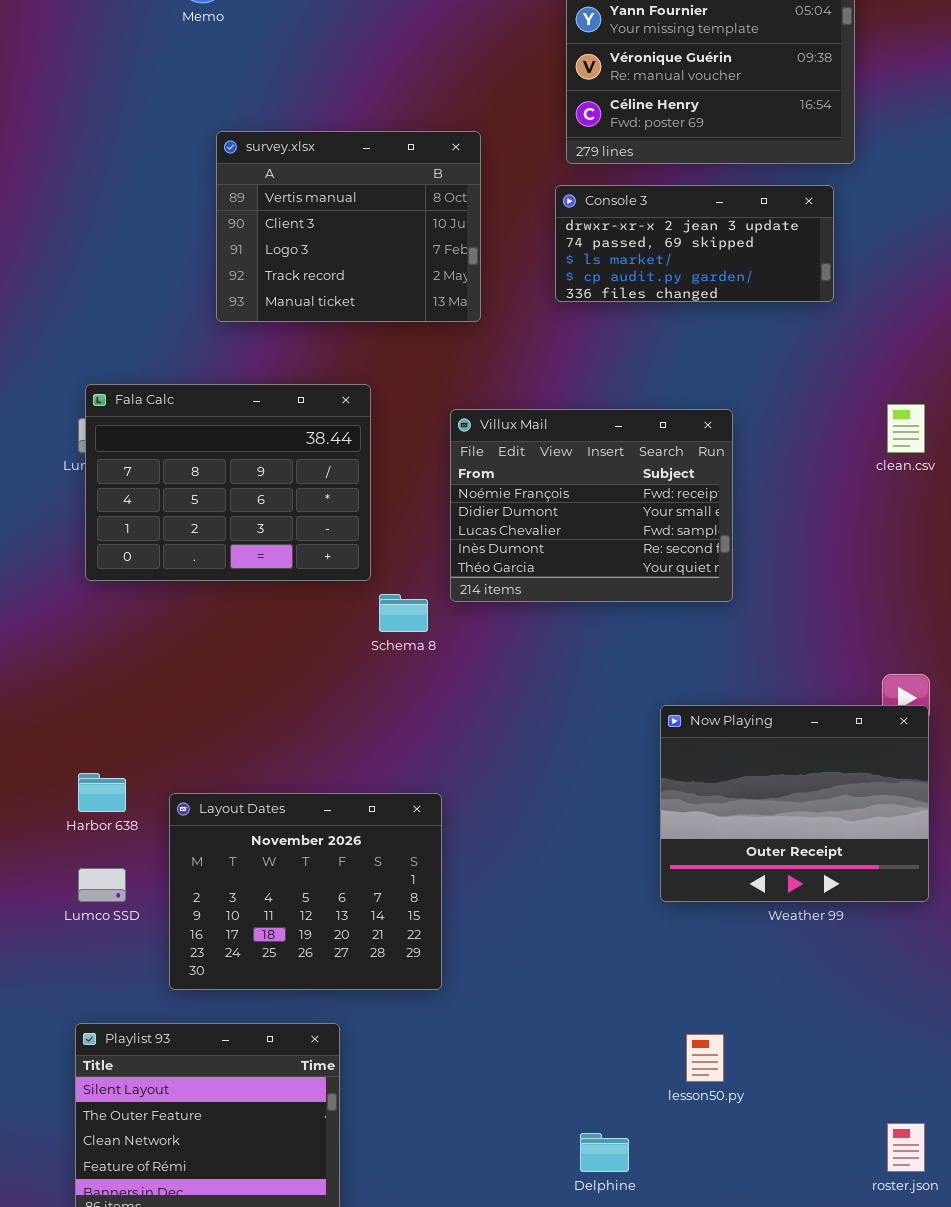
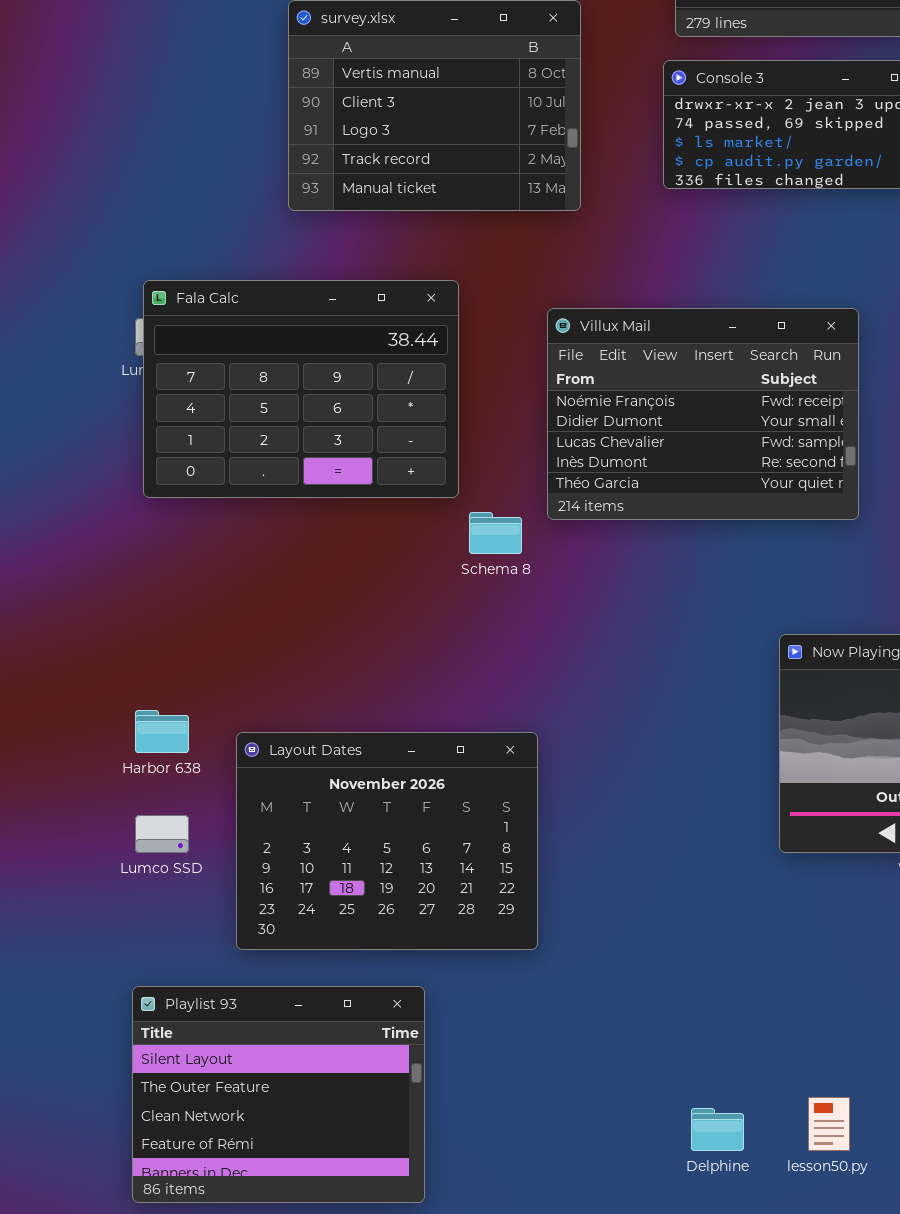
lesson50.py: [686,1034,724,1082] -> [808,1097,850,1151], moved

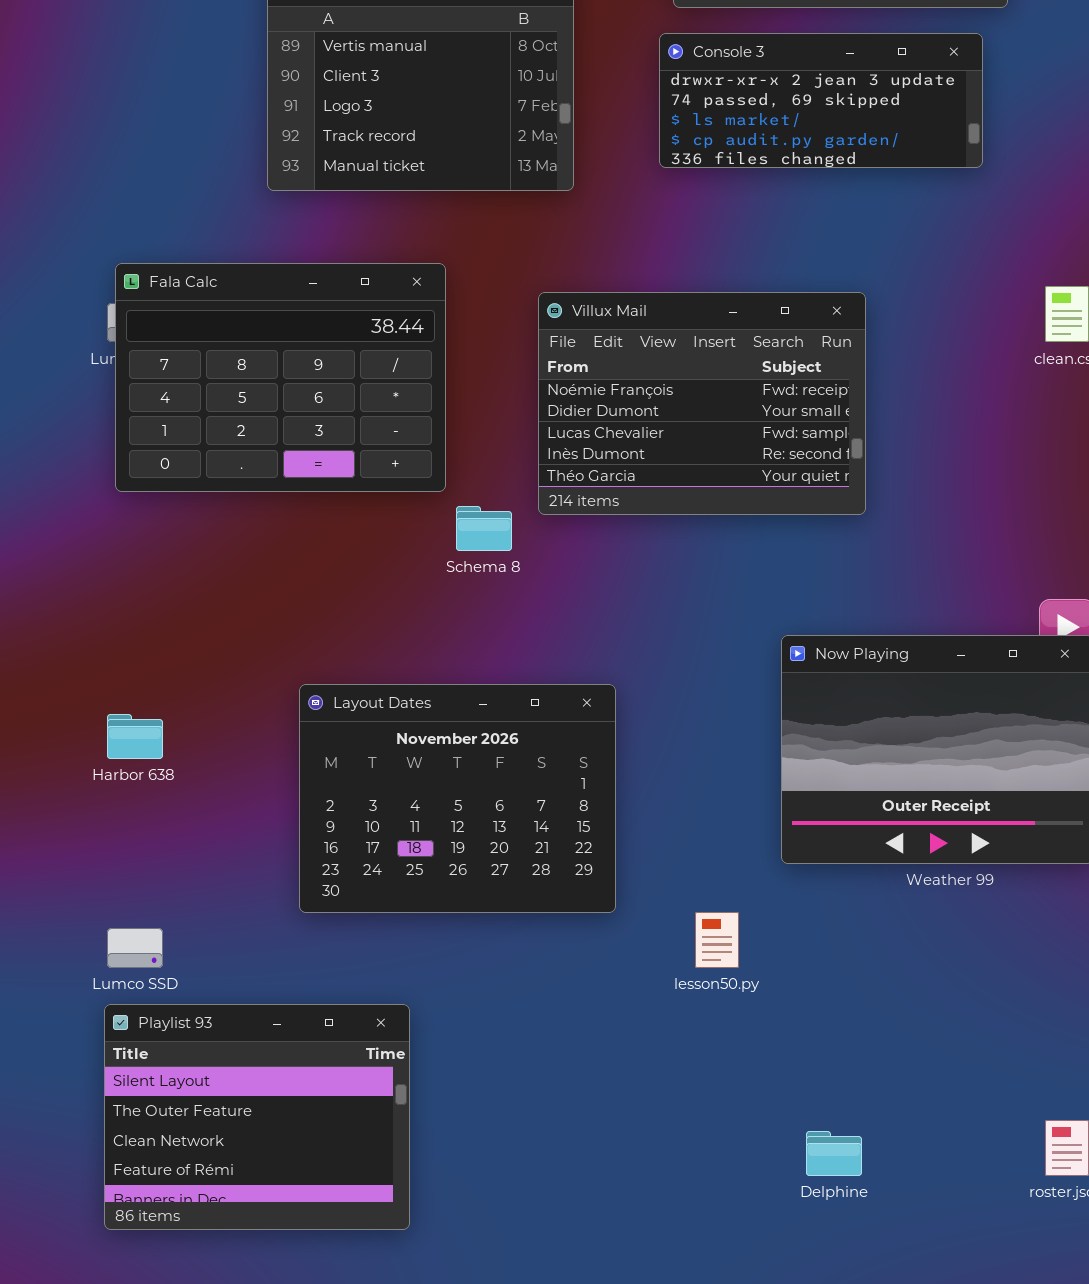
Layout Dates: [236,732,538,950] -> [299,684,616,913], moved
Lumco SSD: [135,815,189,853] -> [107,928,163,968], moved
lesson50.py: [808,1097,850,1151] -> [695,912,739,968], moved
Delphine: [691,1108,744,1151] -> [806,1131,862,1176], moved

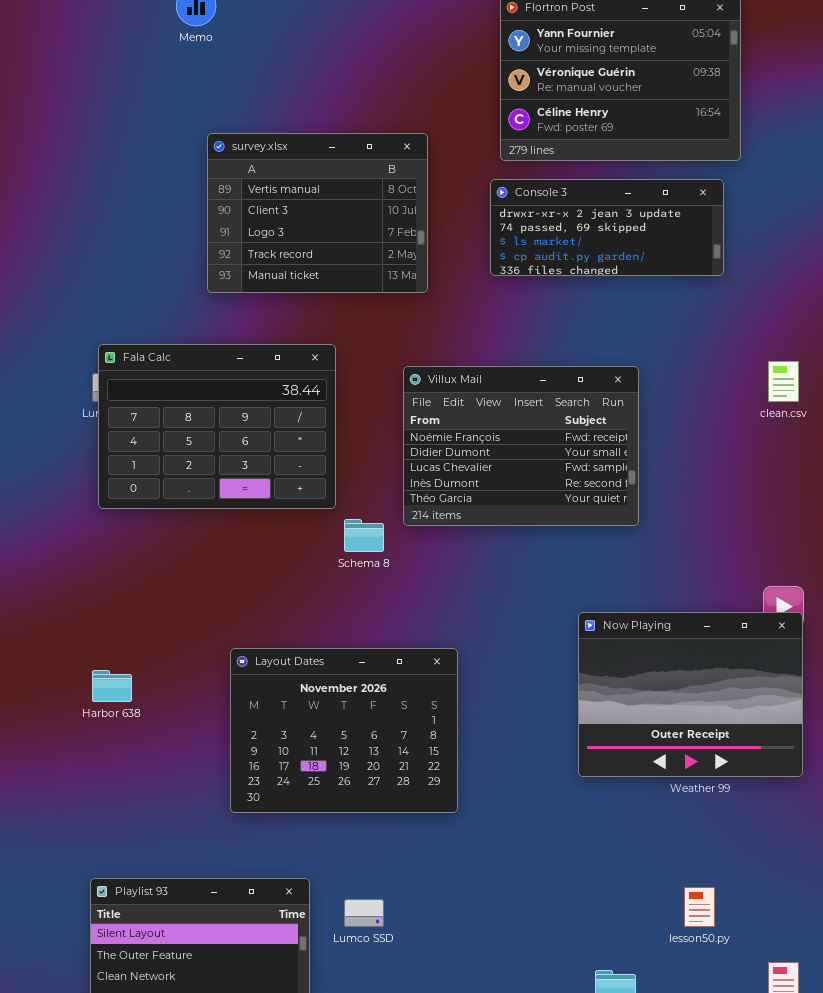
lesson50.py: [695,912,739,968] -> [684,887,715,927], moved
Lumco SSD: [107,928,163,968] -> [344,899,384,927], moved

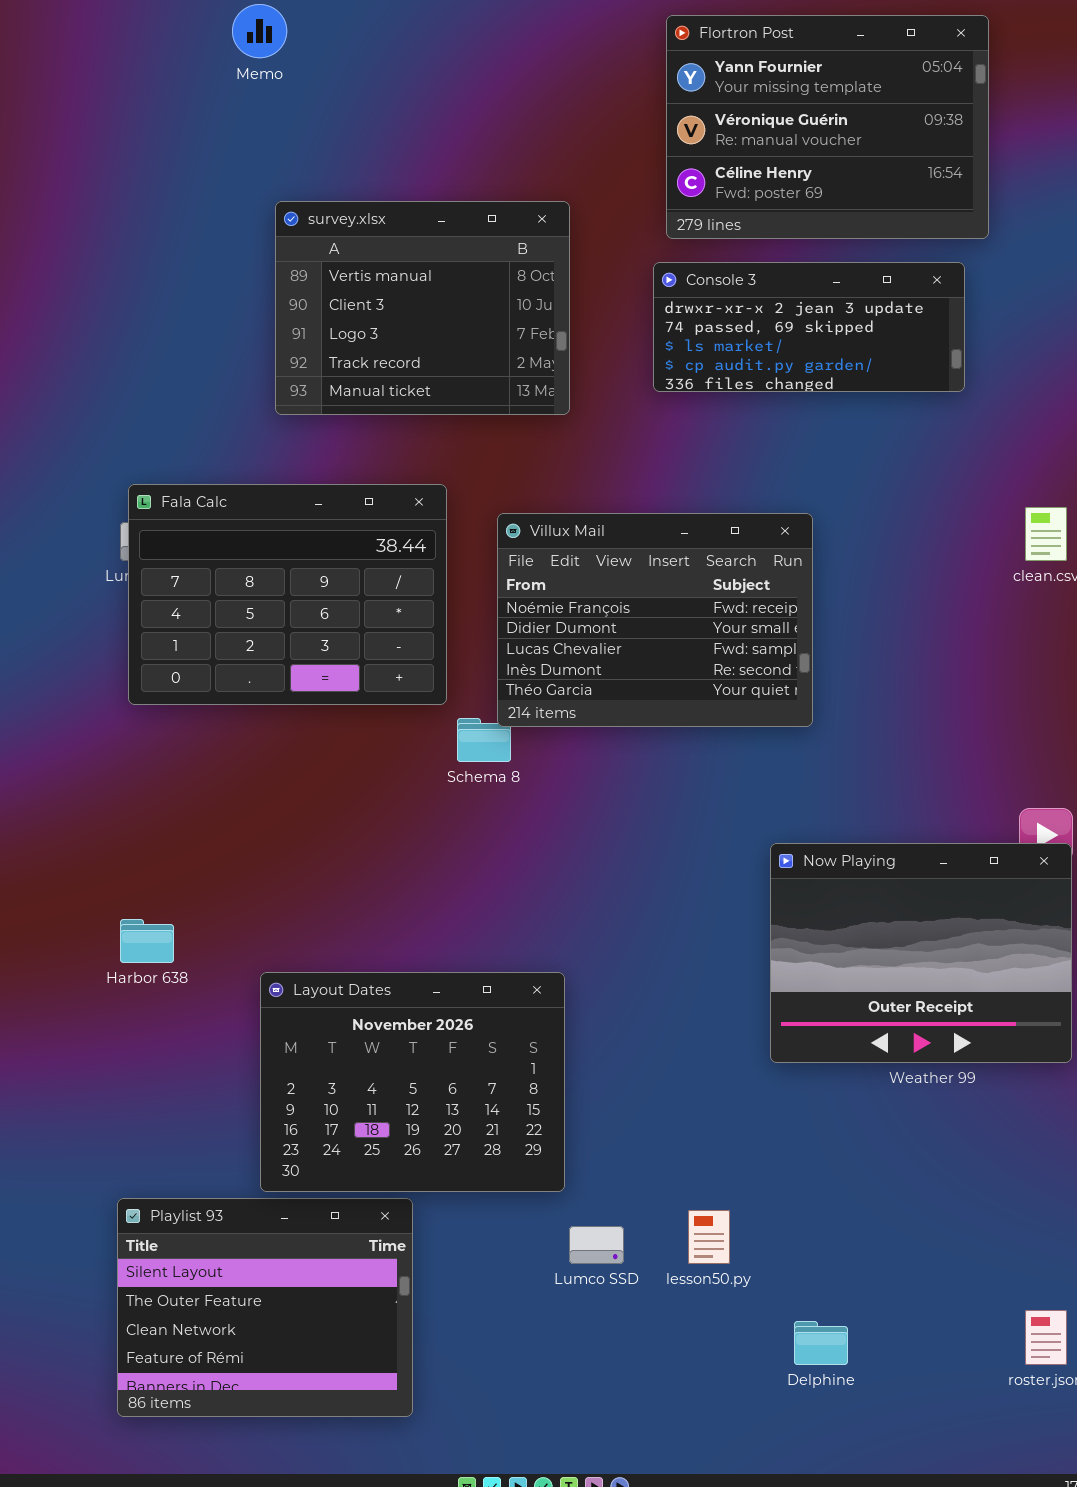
Villux Mail: [403,366,639,526] -> [497,513,813,727], moved
Layout Dates: [230,648,458,813] -> [260,972,565,1192], moved
lesson50.py: [684,887,715,927] -> [688,1210,730,1264], moved
Lumco SSD: [344,899,384,927] -> [569,1226,624,1264], moved

